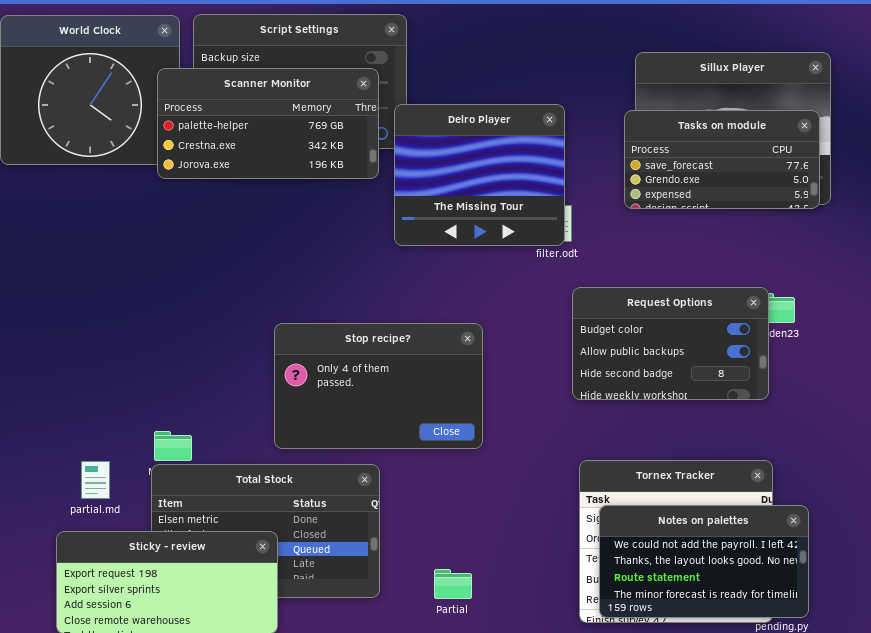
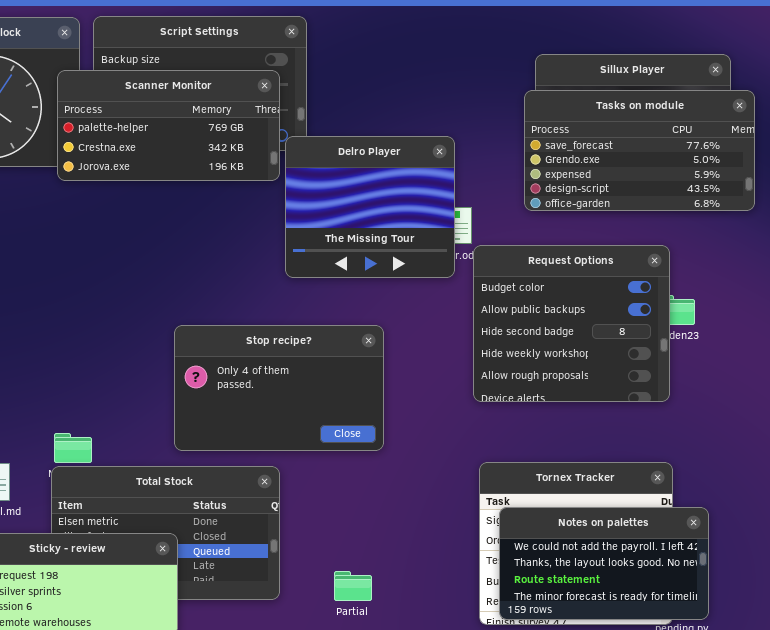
Delro Player: [394,104,565,246] -> [285,136,455,278], moved
Tasks on module: [624,110,820,209] -> [524,90,755,211], resized
Request Options: [572,287,769,400] -> [473,245,670,402], resized

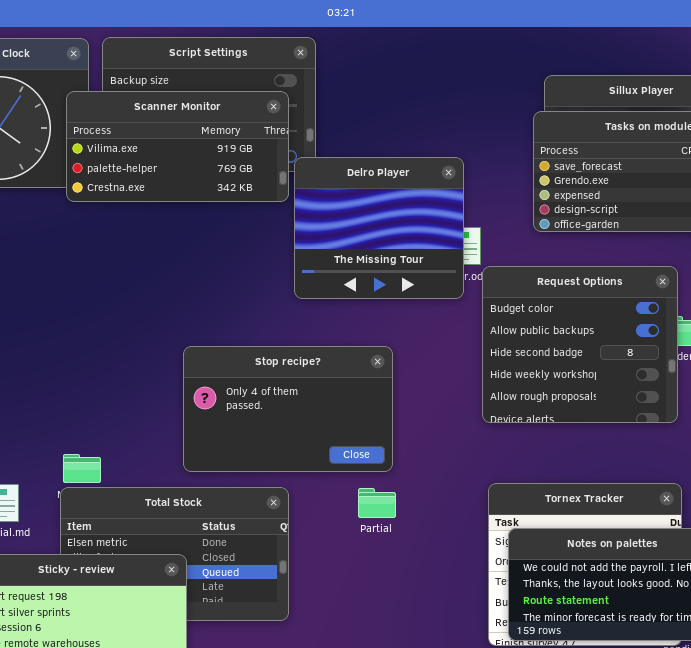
Scanner Monitor: [57,70,280,181] -> [66,91,289,202], scrolled up 1 row
Partial: [334,571,372,601] -> [358,488,396,518], moved

